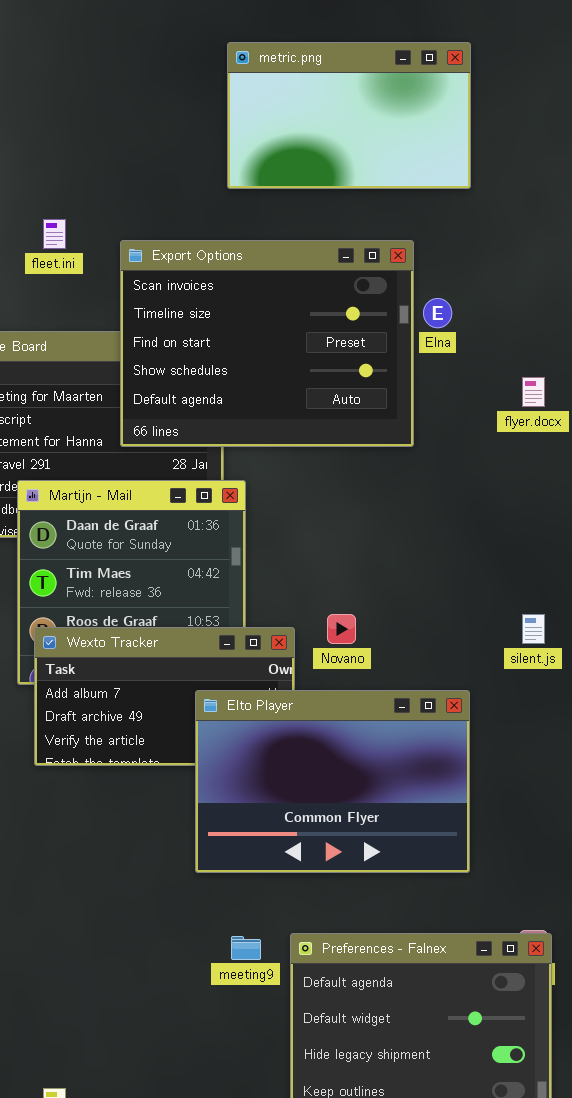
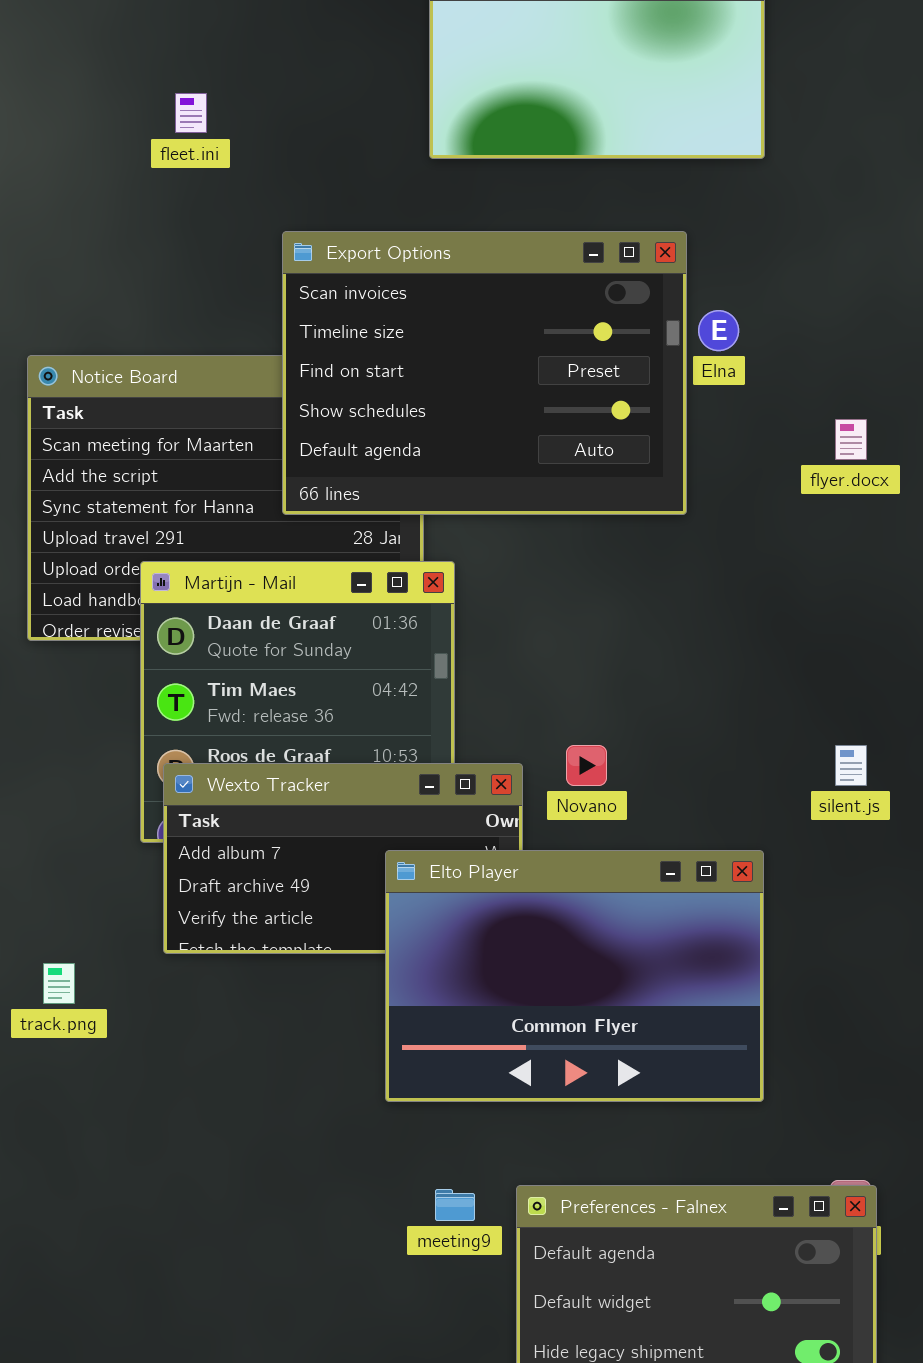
fleet.ini: [43,219,66,249] -> [175,93,207,133], moved

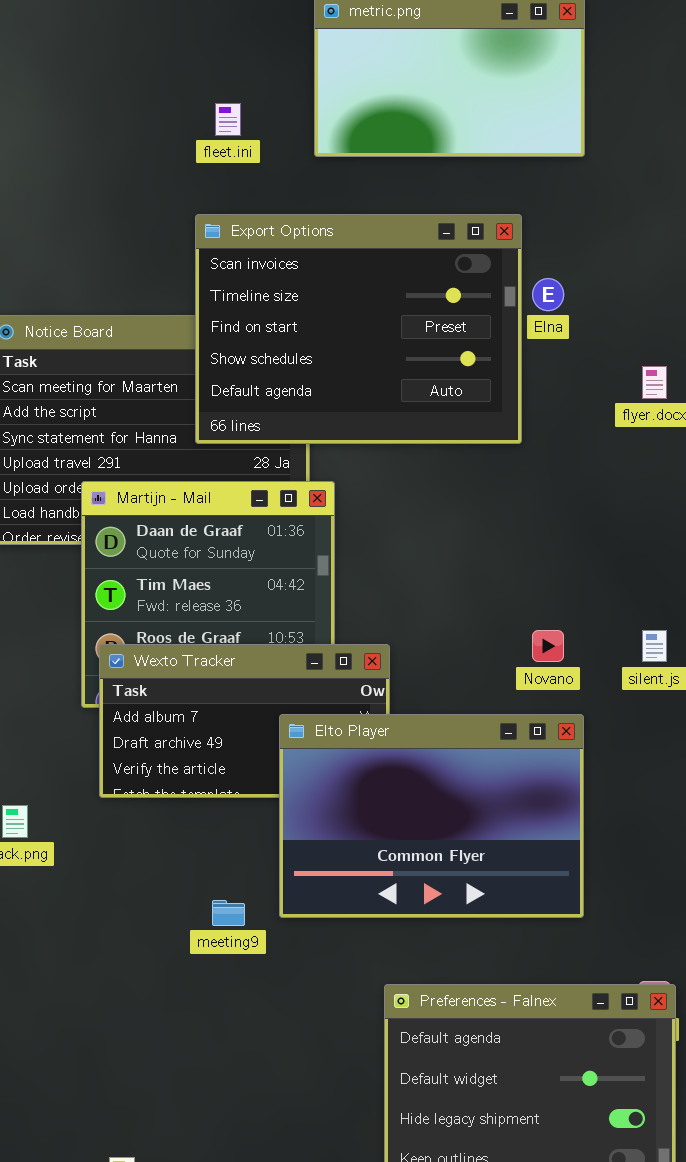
fleet.ini: [175,93,207,133] -> [215,103,241,136], moved
Novano: [566,745,607,786] -> [532,630,564,662], moved
meeting9: [435,1189,475,1221] -> [212,900,245,926], moved

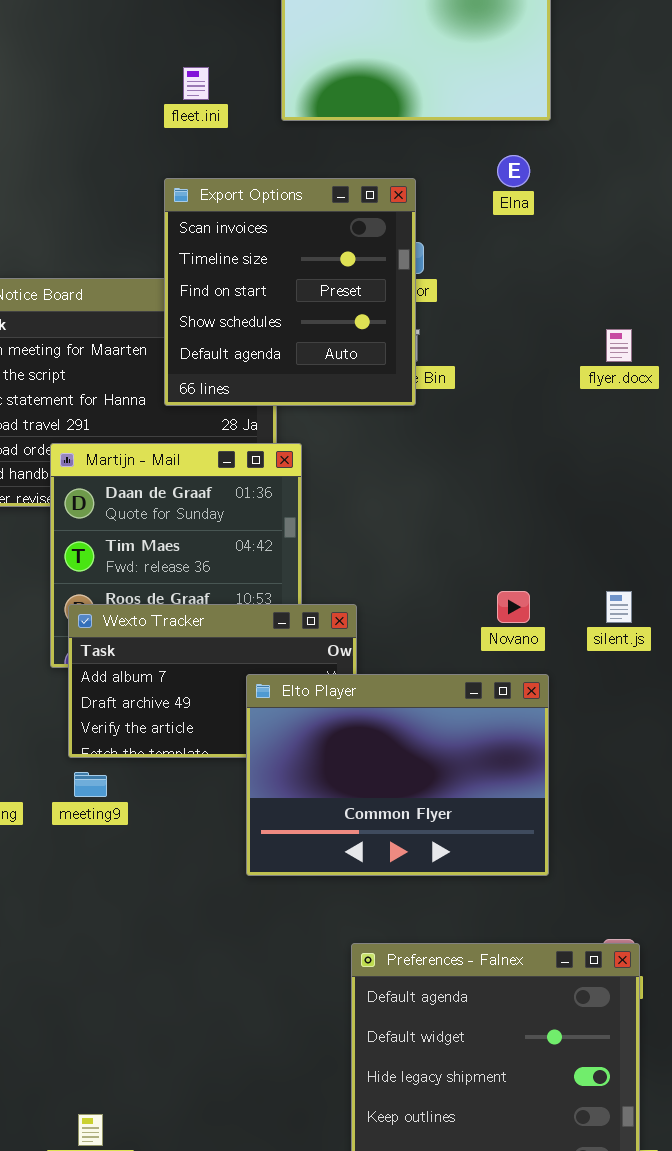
Export Options: [195,214,522,444] -> [164,178,416,406], resized
Elna: [532,278,564,311] -> [497,155,530,187], moved
meeting9: [212,900,245,926] -> [74,772,107,797], moved

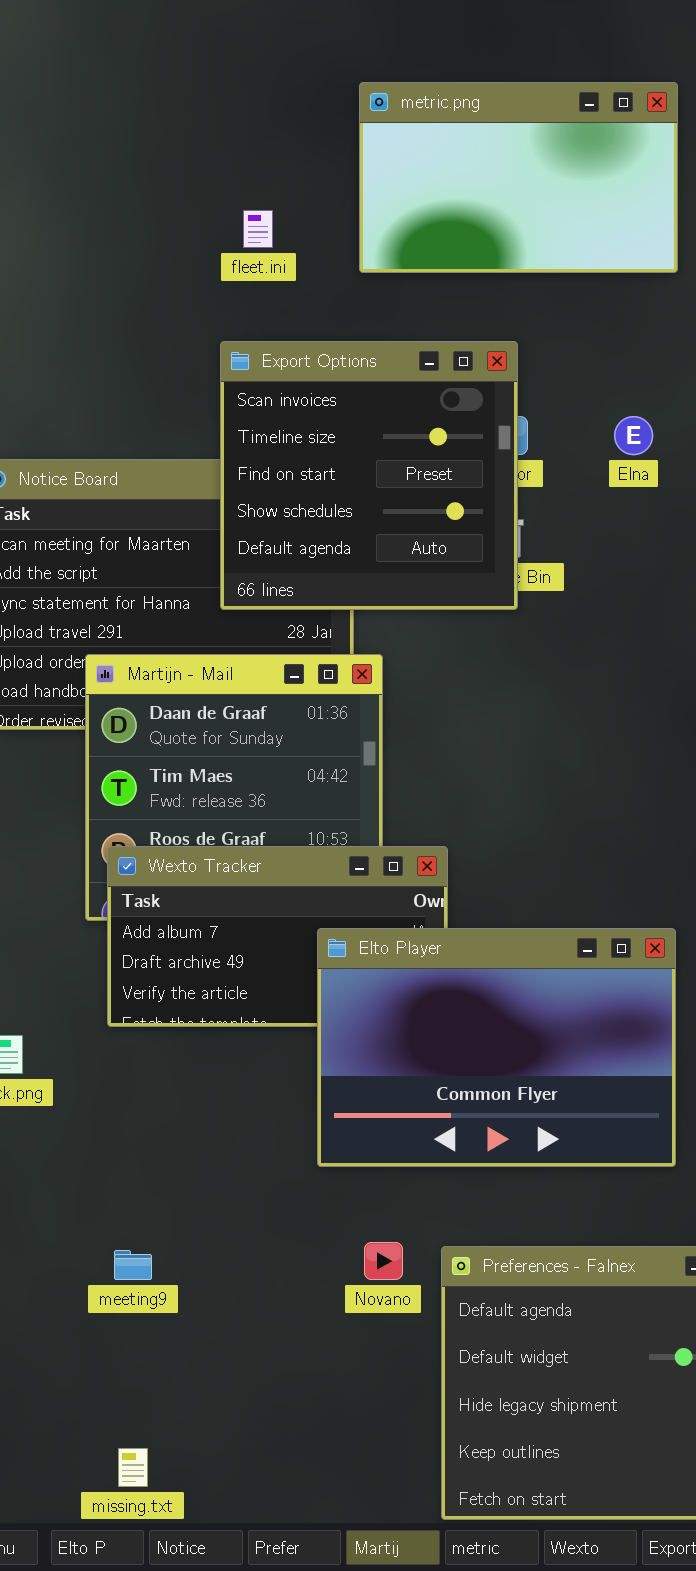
Elna: [497,155,530,187] -> [614,416,653,455], moved
Novano: [497,591,530,623] -> [364,1242,403,1280], moved
meeting9: [74,772,107,797] -> [114,1250,152,1280], moved

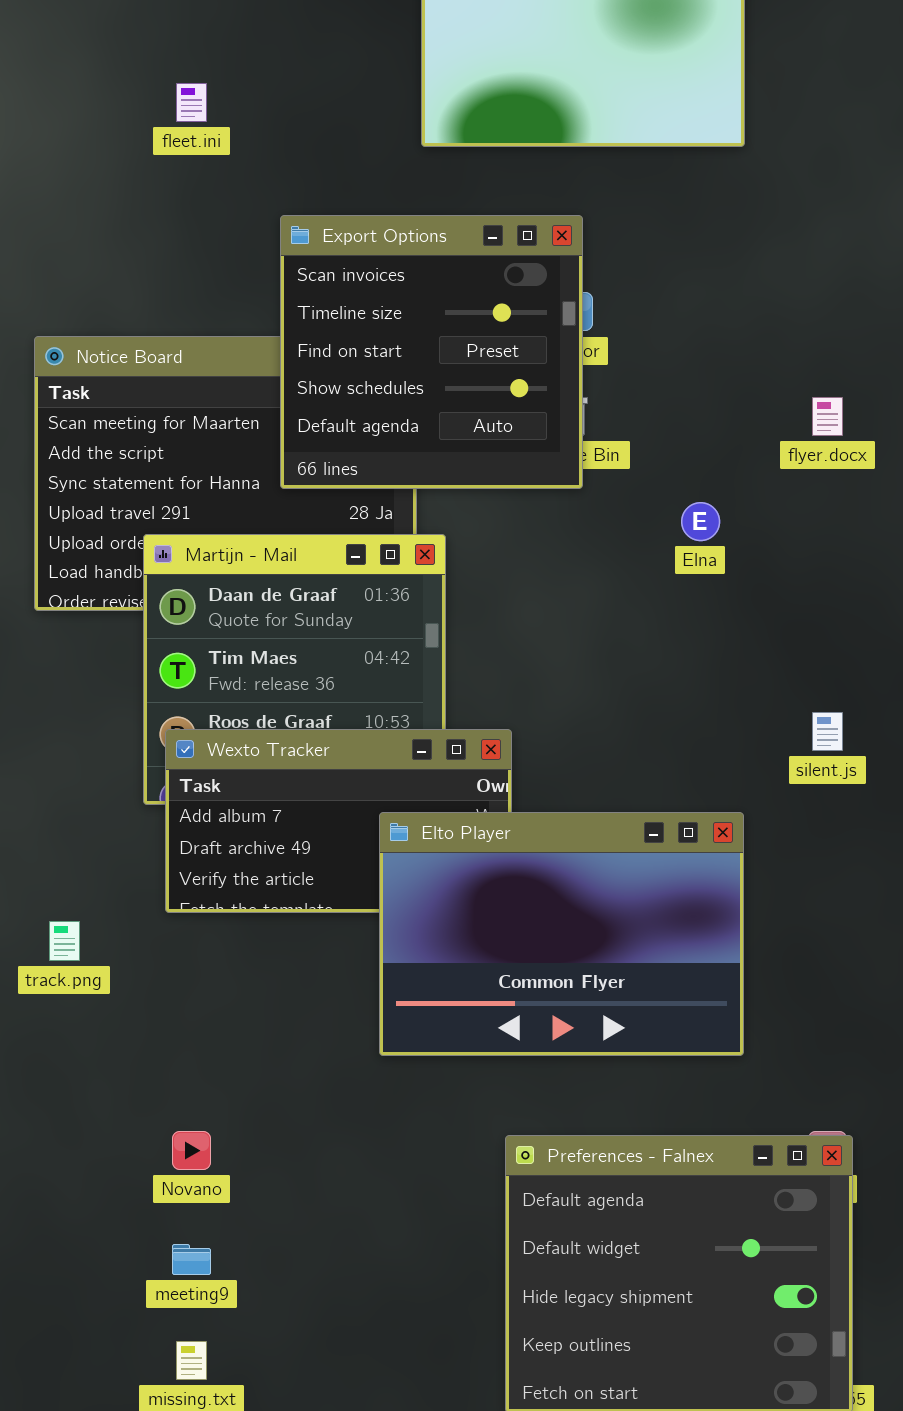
fleet.ini: [243,210,273,248] -> [176,83,207,122], moved
Elna: [614,416,653,455] -> [681,502,720,541], moved
Novano: [364,1242,403,1280] -> [172,1131,211,1170], moved
meeting9: [114,1250,152,1280] -> [172,1244,211,1275], moved

